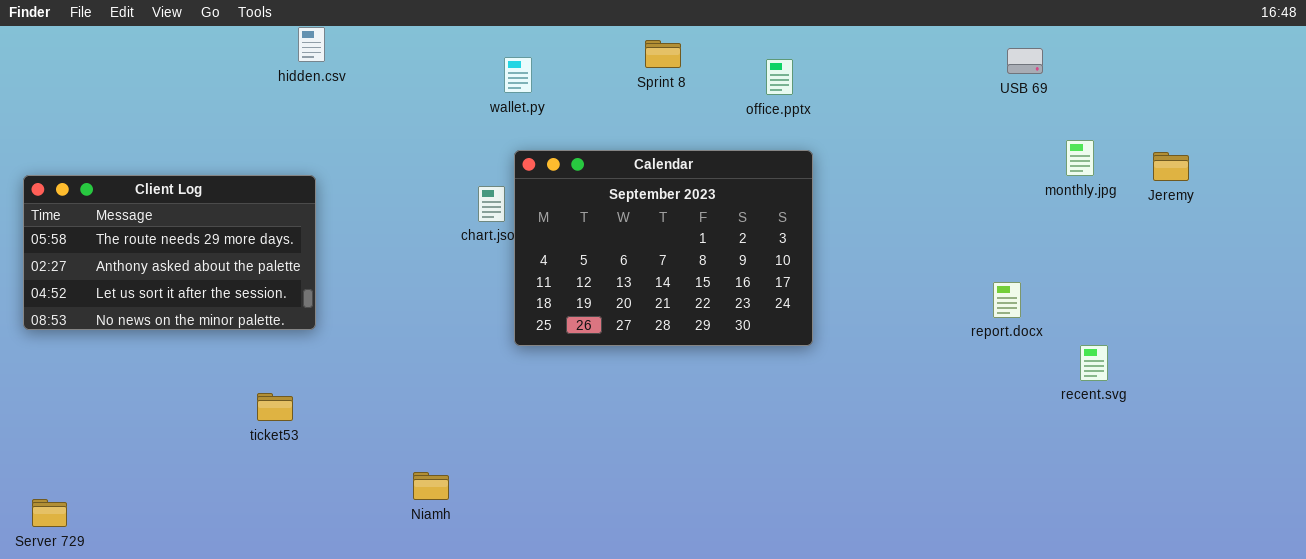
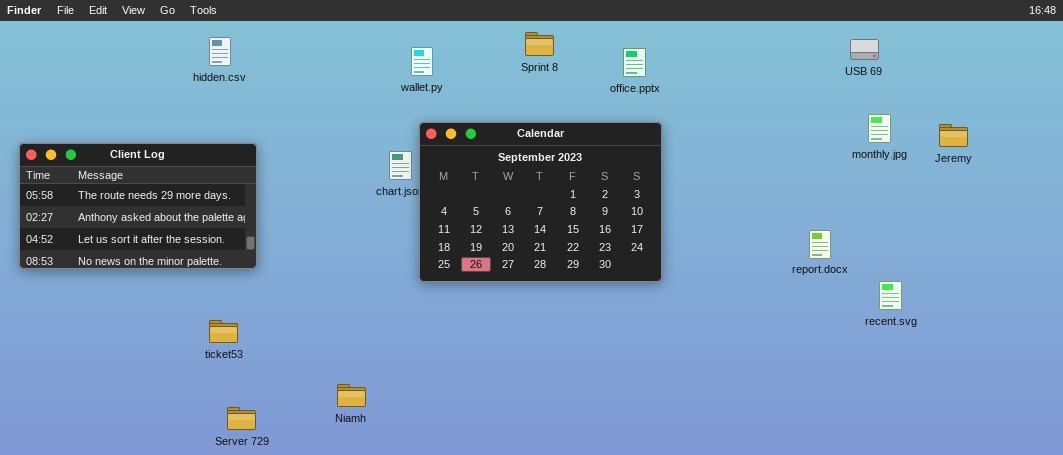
hidden.csv: [298,27,325,62] -> [209,37,231,66], moved
USB 69: [1007,48,1043,74] -> [850,39,879,60], moved
Server 729: [32,499,67,527] -> [227,407,256,430], moved

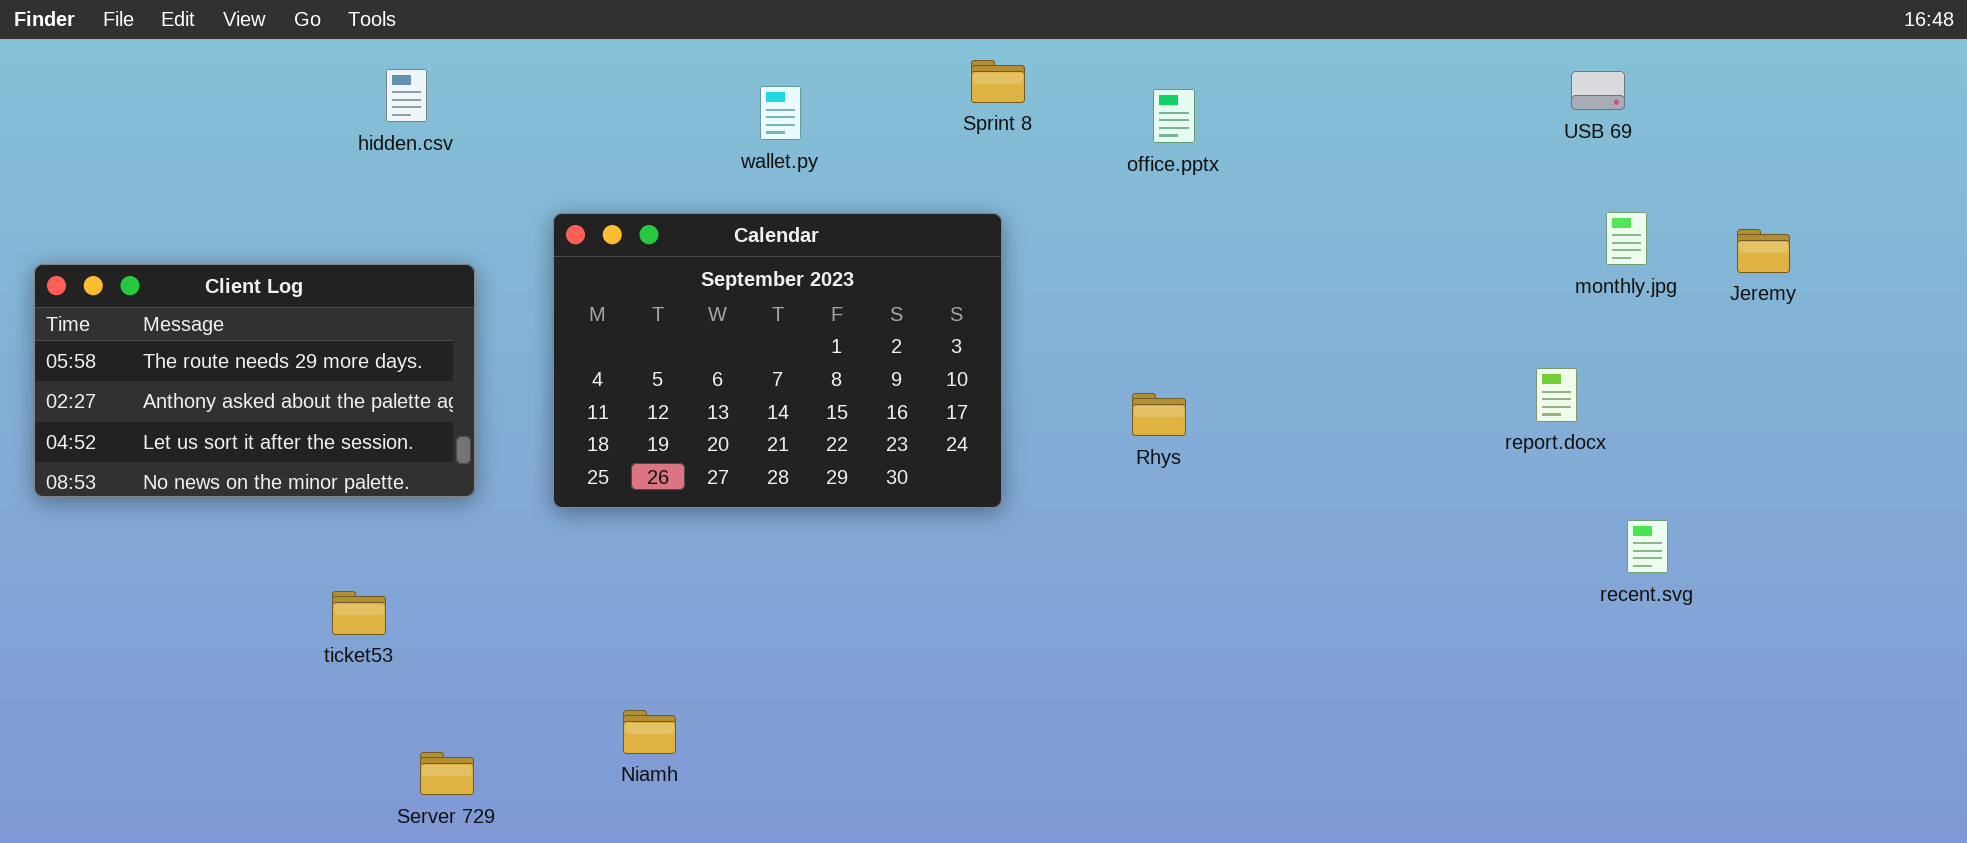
Calendar: [419,122,662,282] -> [553,213,1002,508], moved
report.docx: [809,230,831,259] -> [1536,368,1577,422], moved
ticket53: [209,320,238,343] -> [332,591,386,635], moved

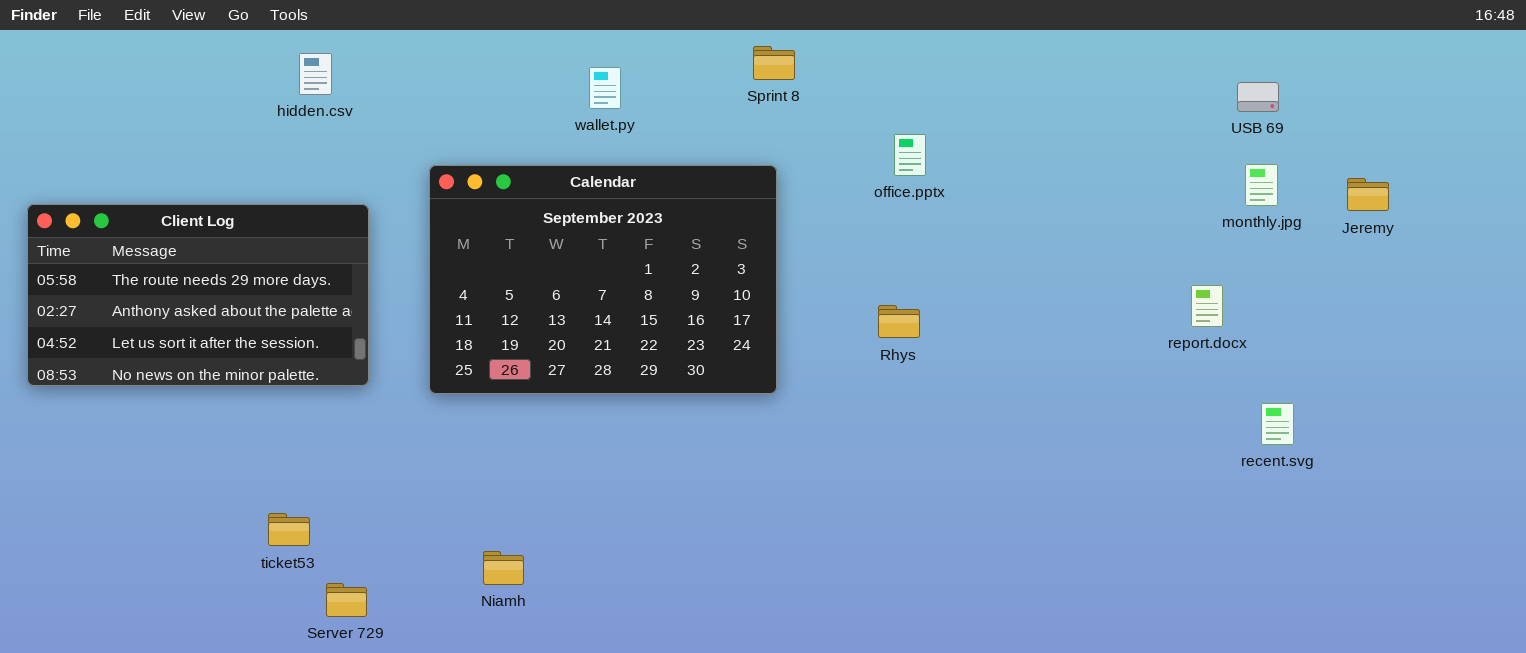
USB 69: [1571,71,1625,110] -> [1237,82,1279,112], moved
office.pptx: [1153,89,1195,143] -> [894,134,926,176], moved
ticket53: [332,591,386,635] -> [268,513,310,546], moved

